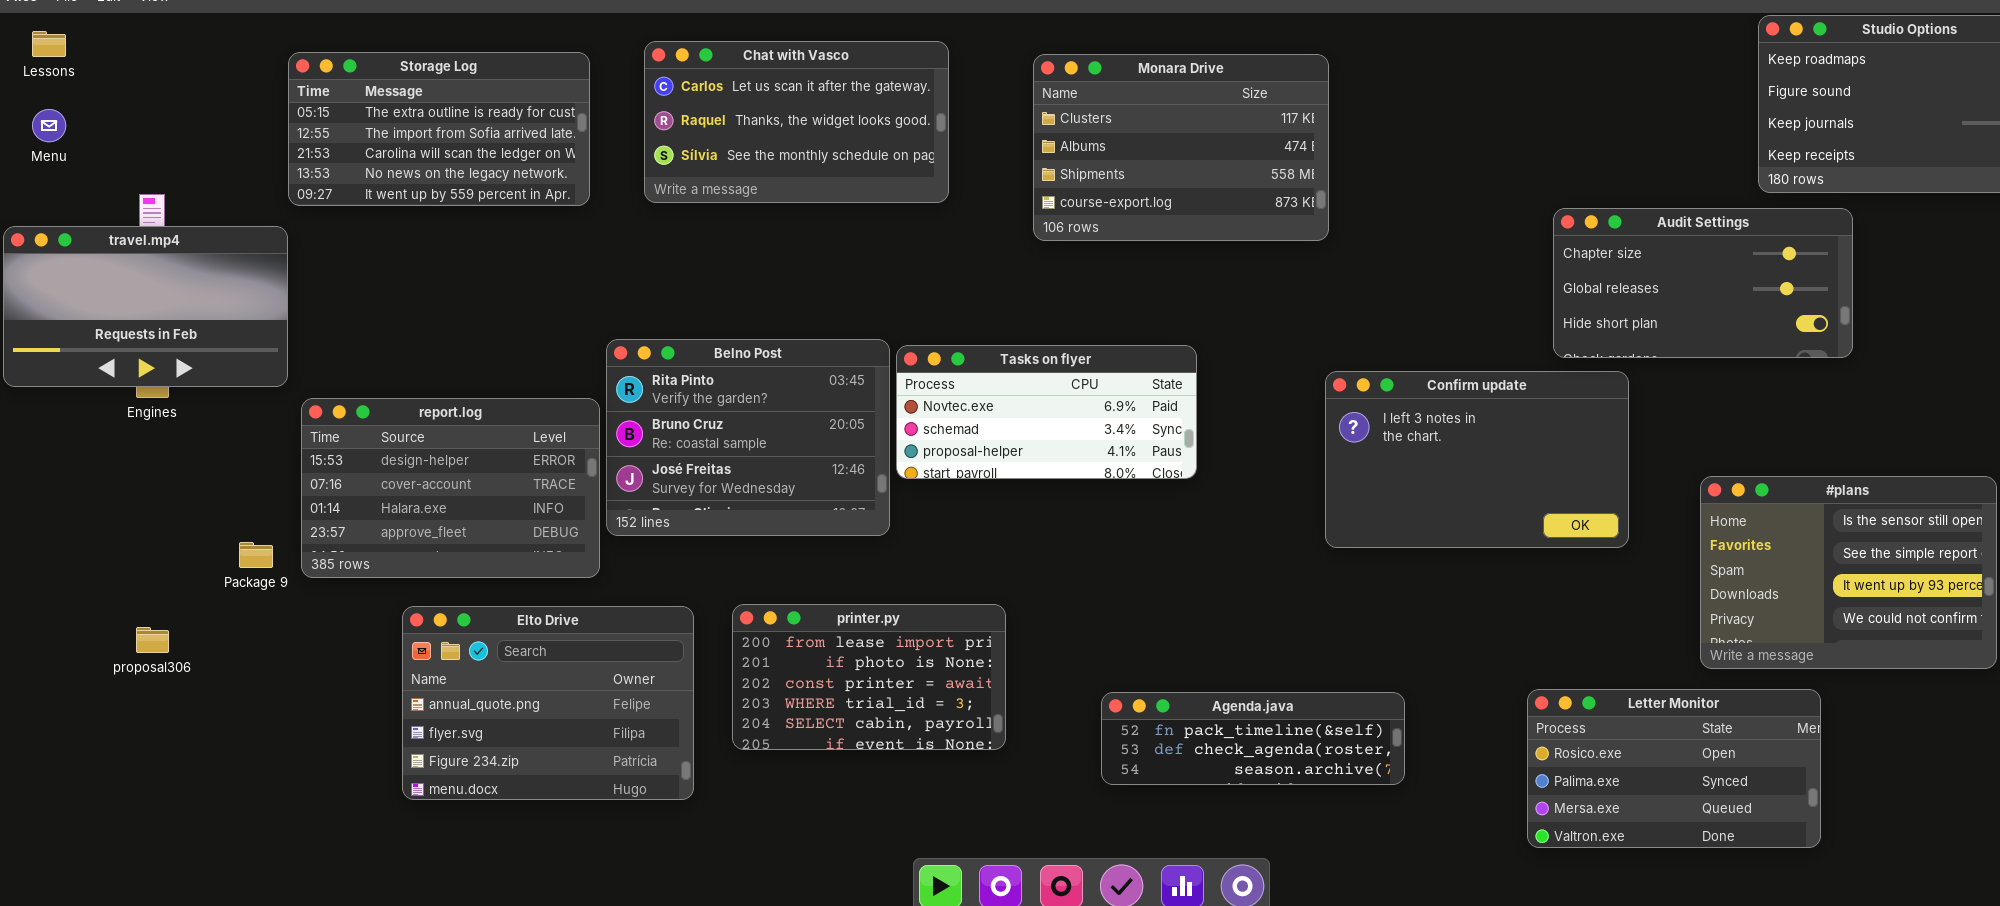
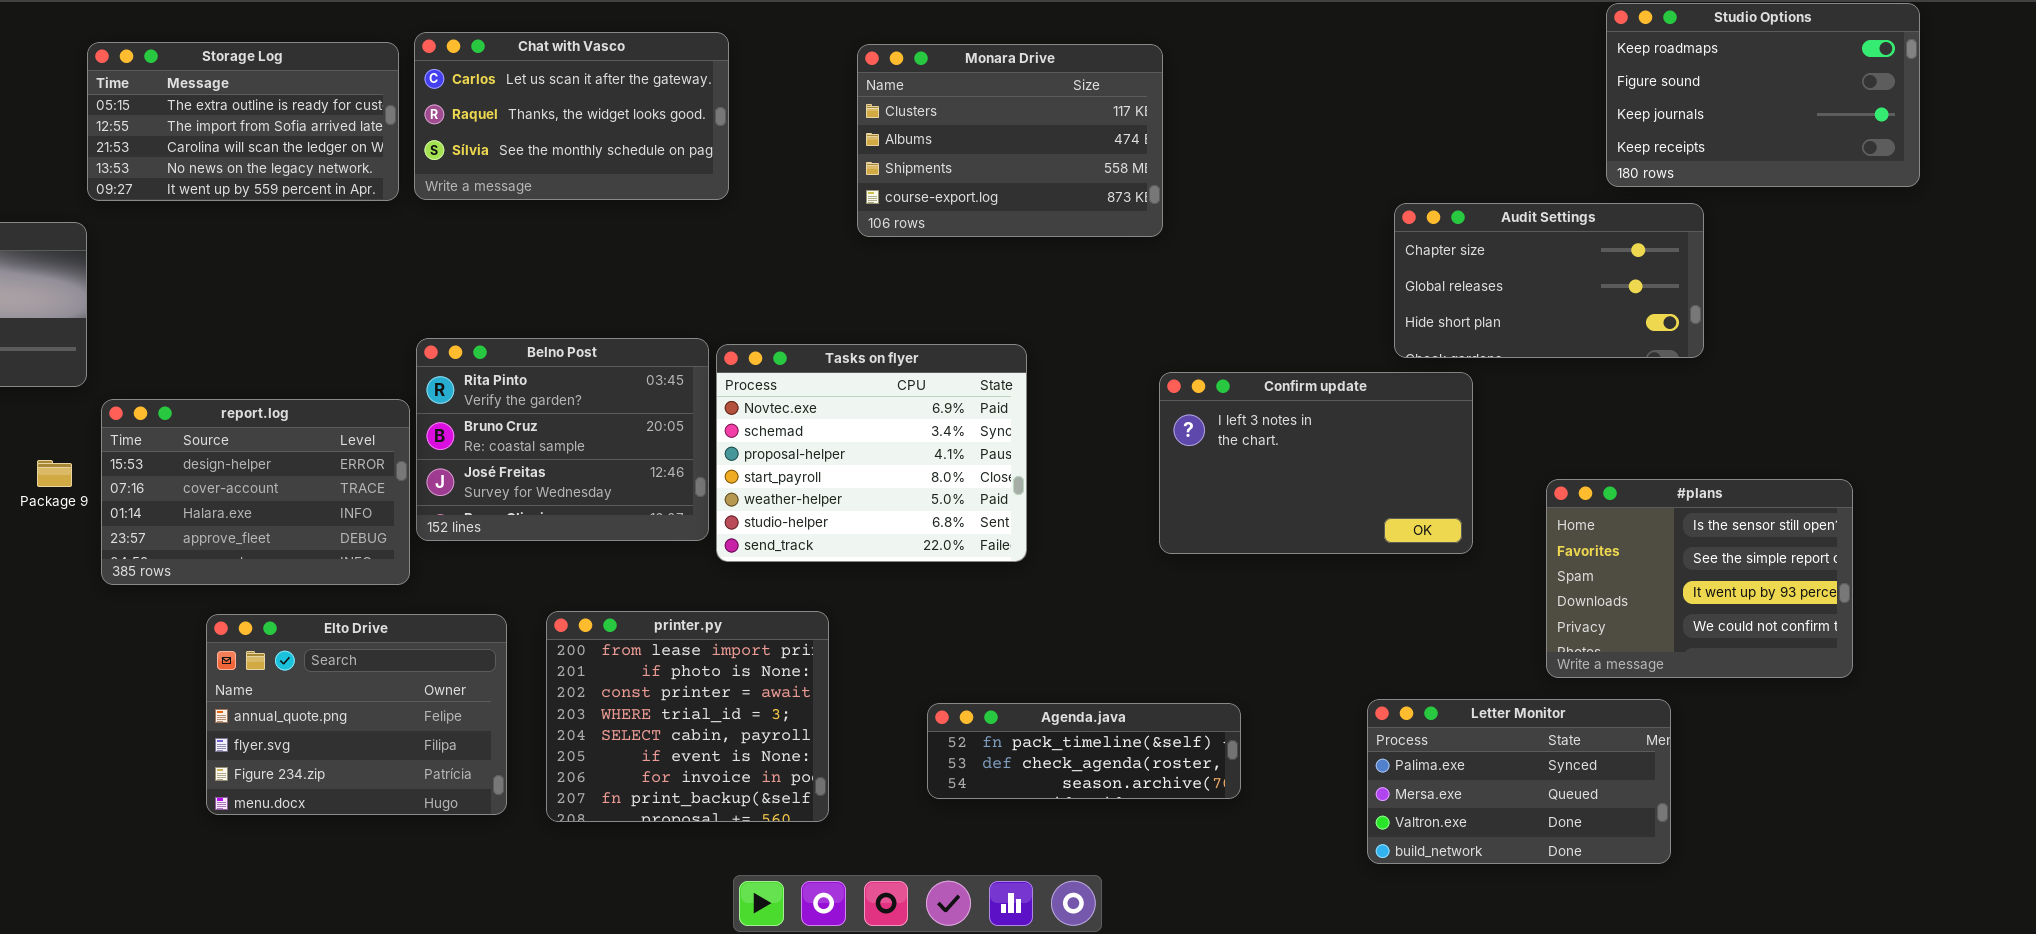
Chat with Vasco: [644,41,949,203] -> [414,32,729,200], moved
Tasks on flyer: [896,345,1197,479] -> [716,344,1027,562], resized
Package 9: [239,542,273,568] -> [37,460,72,487], moved
printer.py: [732,604,1006,750] -> [546,611,829,822], resized
Letter Monitor: [1527,689,1821,848] -> [1367,699,1671,864], scrolled down 1 row

